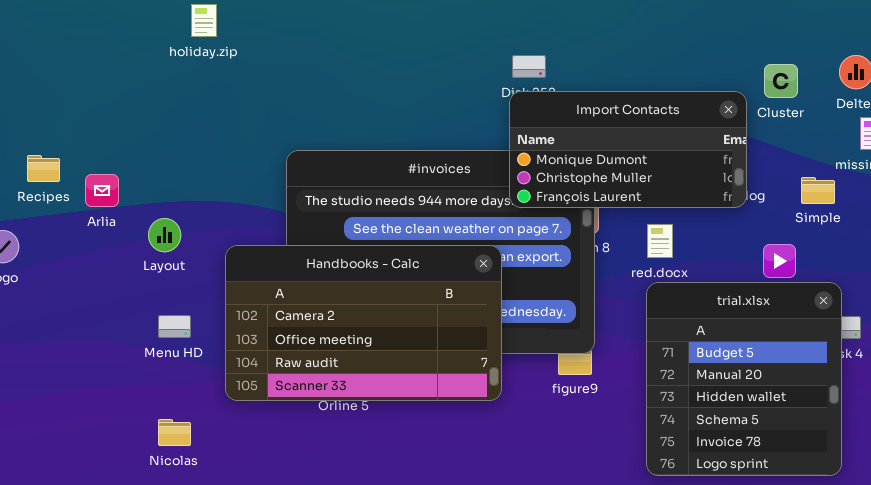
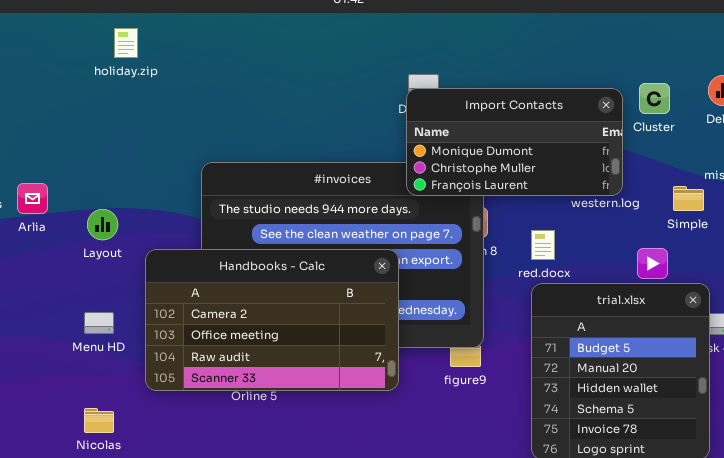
Import Contacts: [509,91,747,208] -> [406,88,623,196], moved
Layout: [148,218,181,252] -> [87,209,118,240], moved

